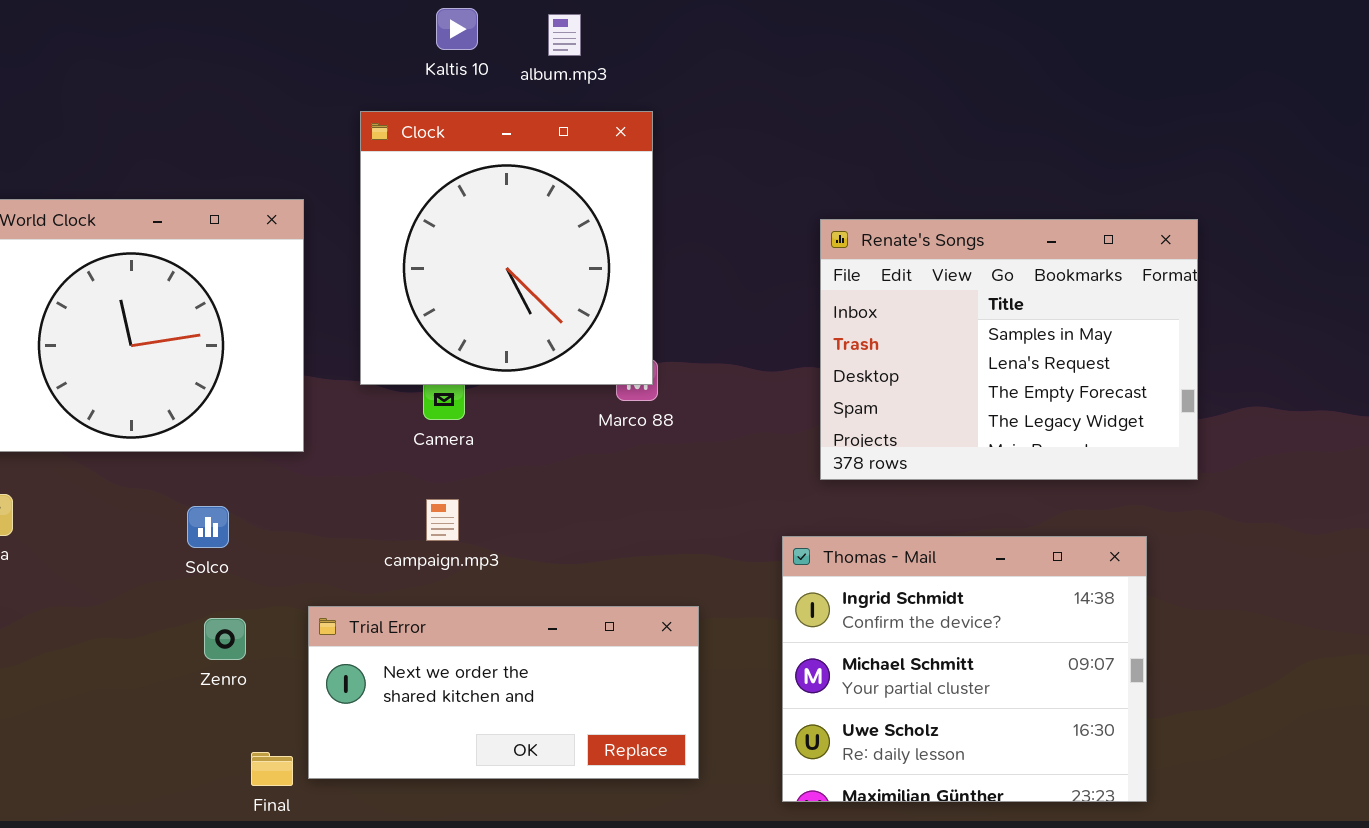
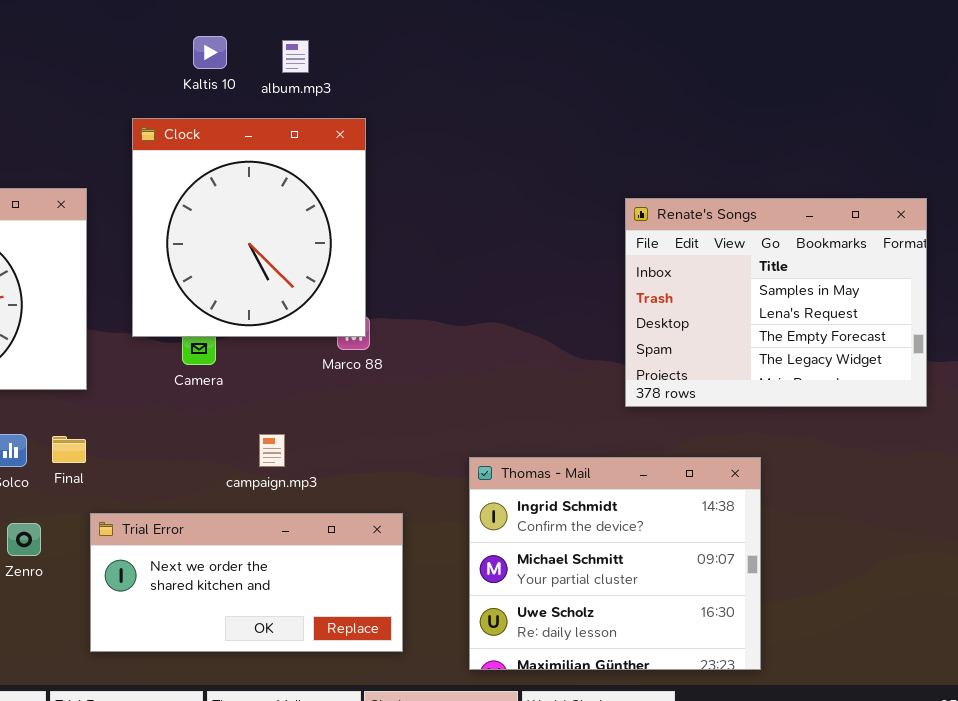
Renate's Songs: [820,219,1198,480] -> [625,198,927,407], moved
campaign.mp3: [426,499,459,541] -> [259,434,285,467], moved
Final: [251,752,293,786] -> [52,436,86,463], moved

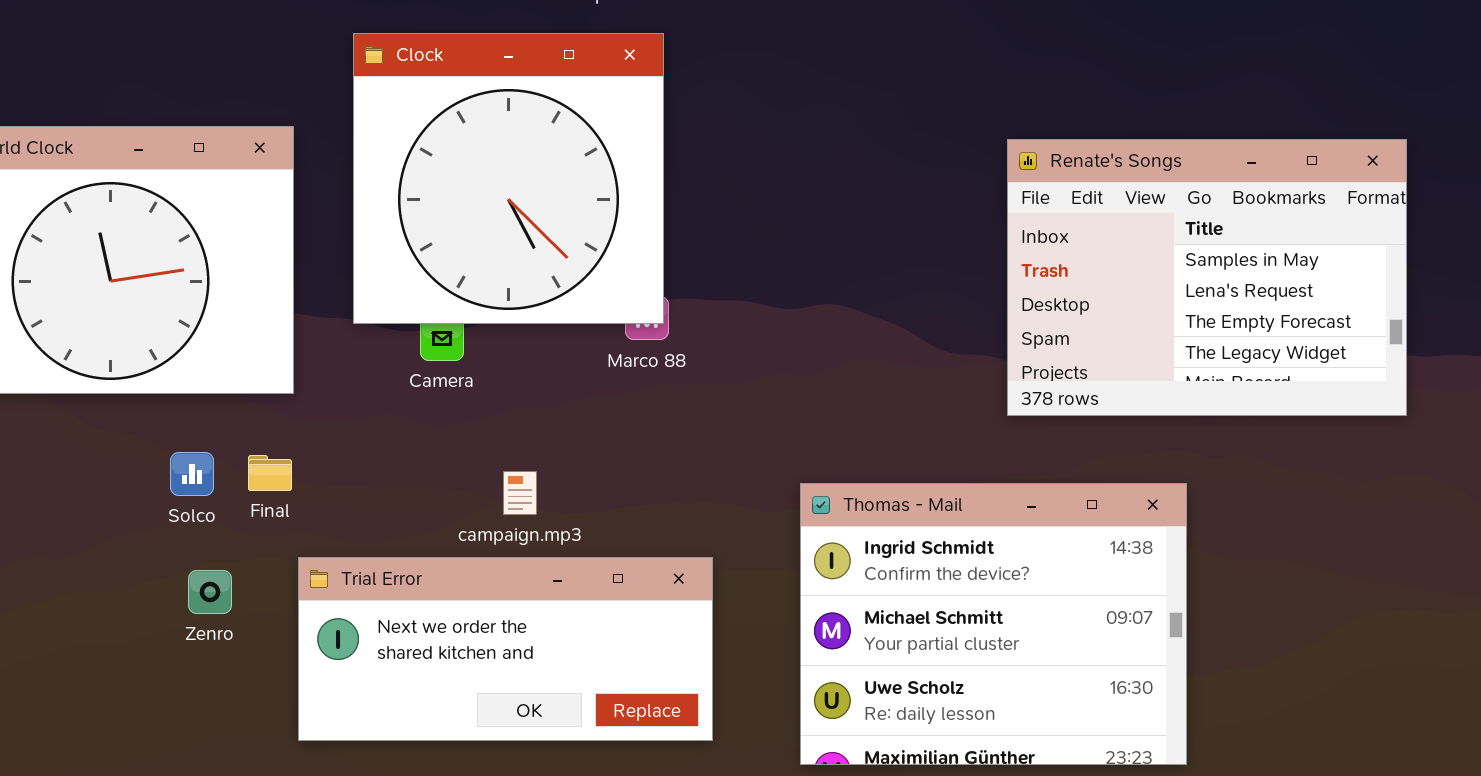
campaign.mp3: [259,434,285,467] -> [503,471,537,515], moved

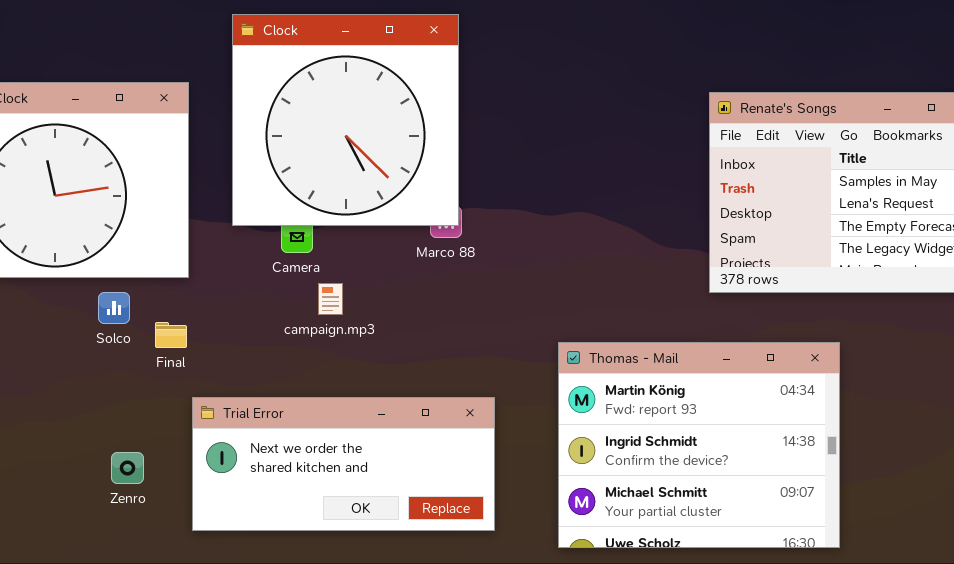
Solco: [170,452,214,496] -> [98,292,130,324], moved
campaign.mp3: [503,471,537,515] -> [318,283,343,315], moved
Thomas - Mail: [800,483,1187,765] -> [558,342,840,548], scrolled up 1 row
Zenro: [188,570,232,614] -> [111,452,144,484], moved

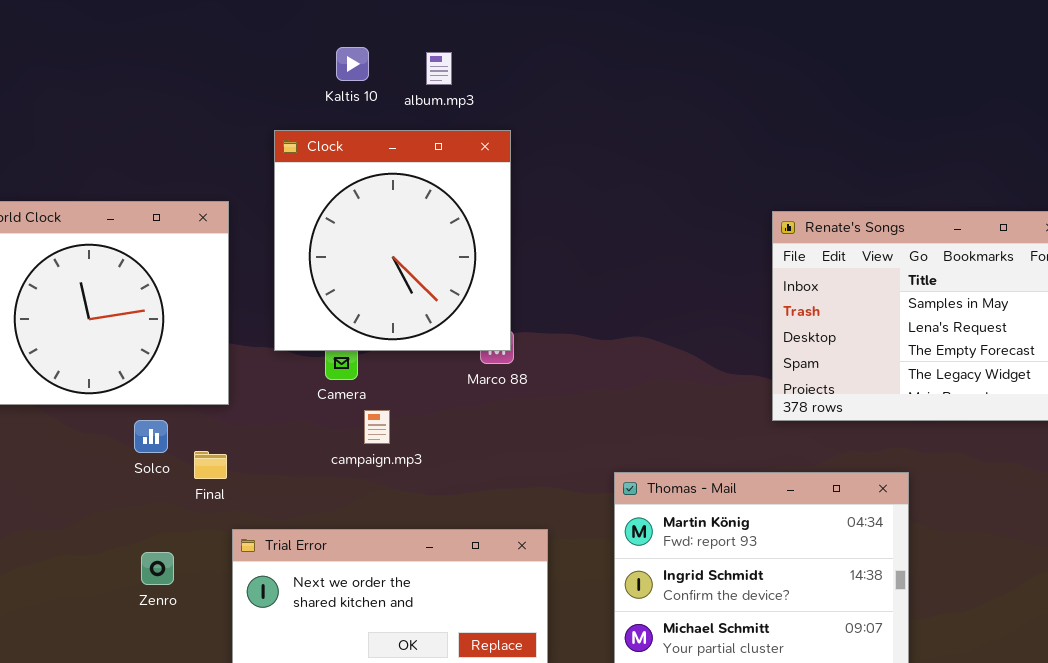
Zenro: [111,452,144,484] -> [141,552,174,585], moved

